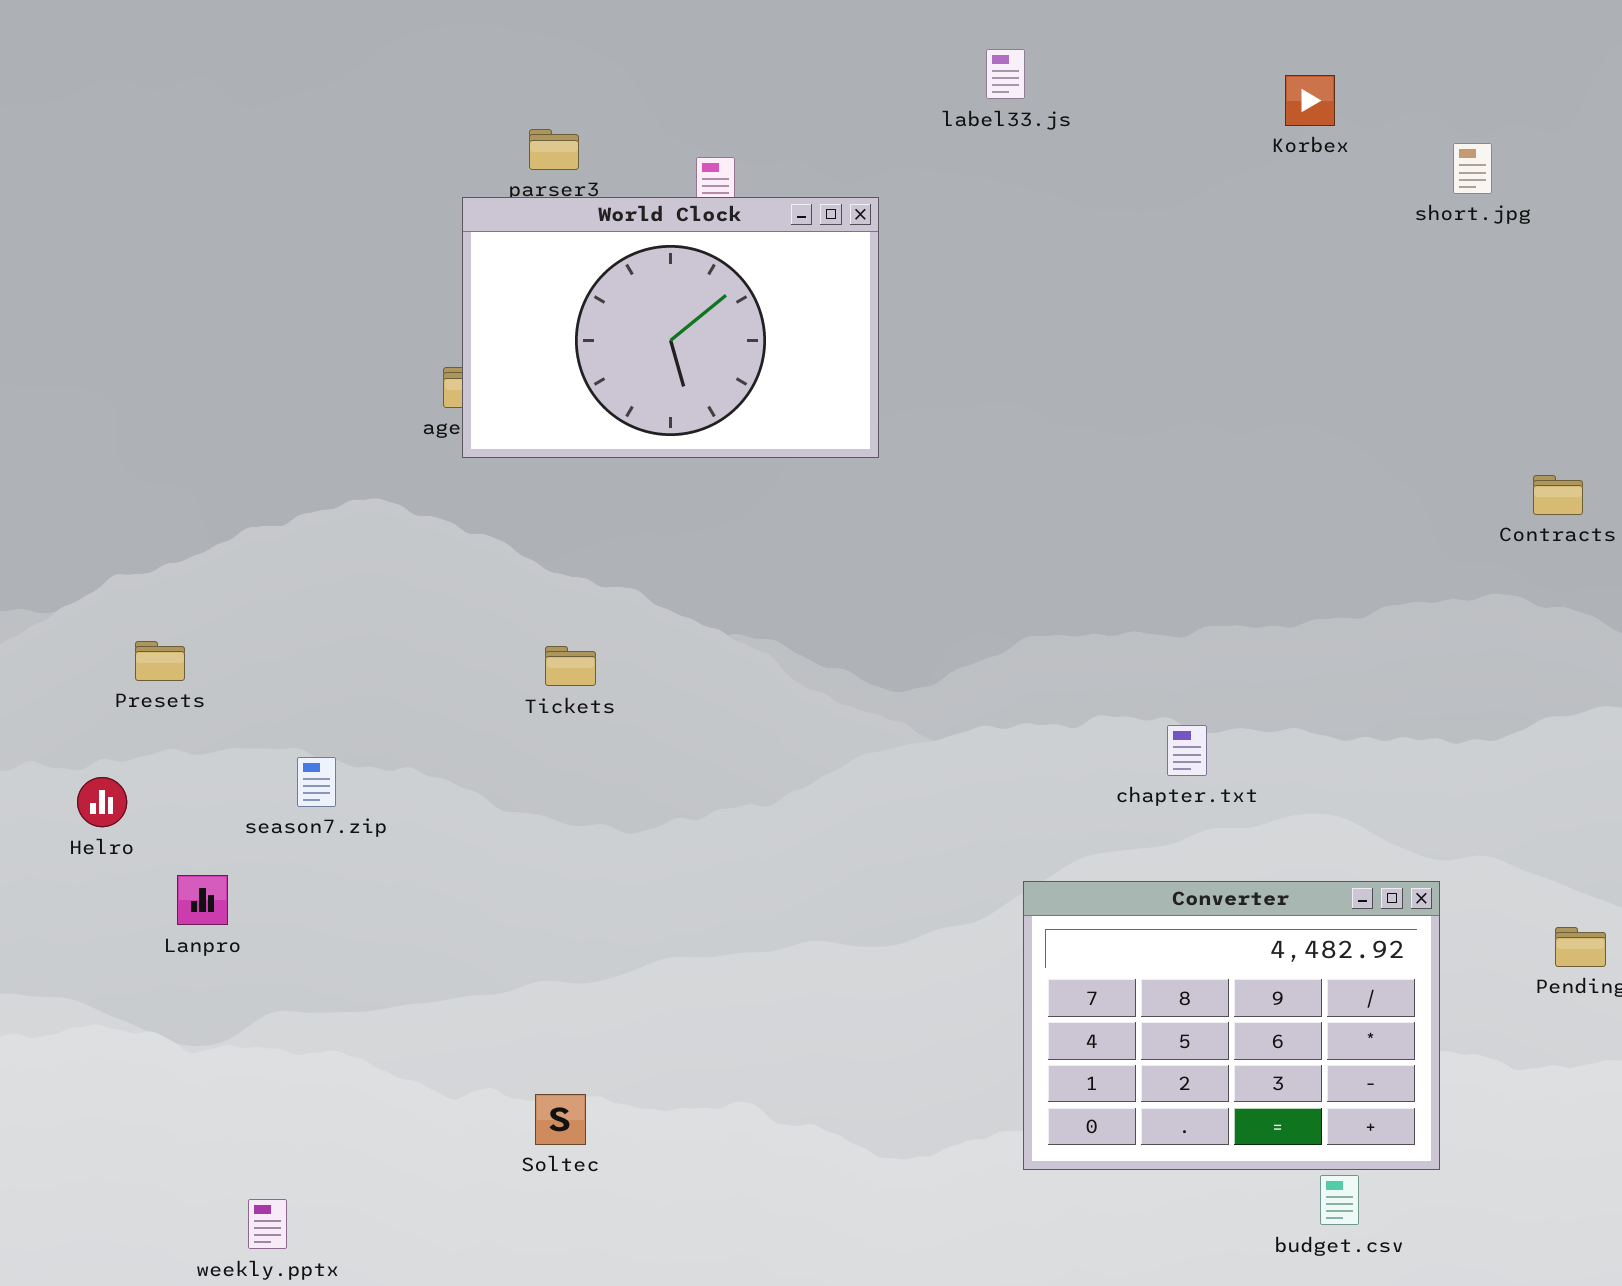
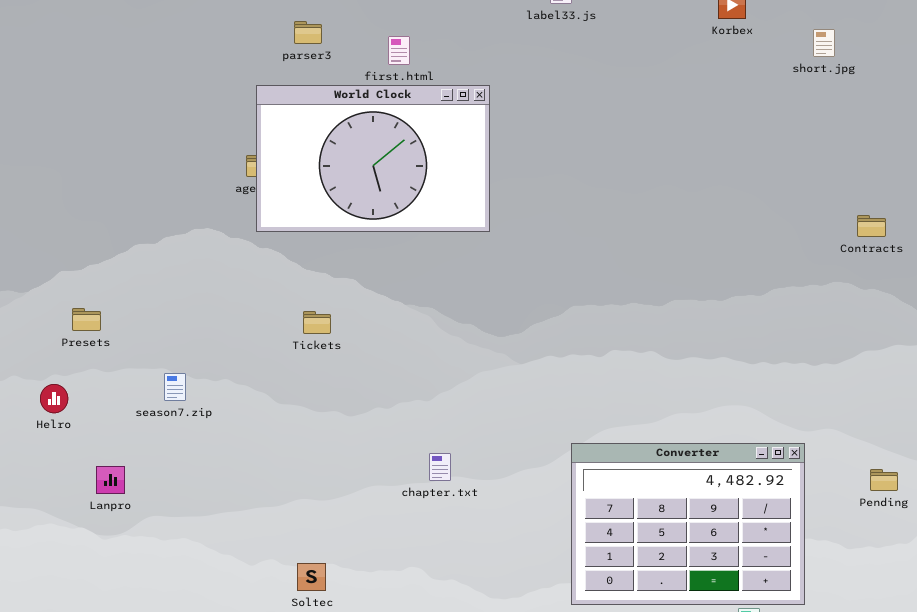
World Clock: [462,197,879,458] -> [256,85,490,232], moved
chapter.txt: [1167,725,1207,776] -> [429,453,451,481], moved
Lanpro: [177,875,228,925] -> [96,466,125,494], moved

